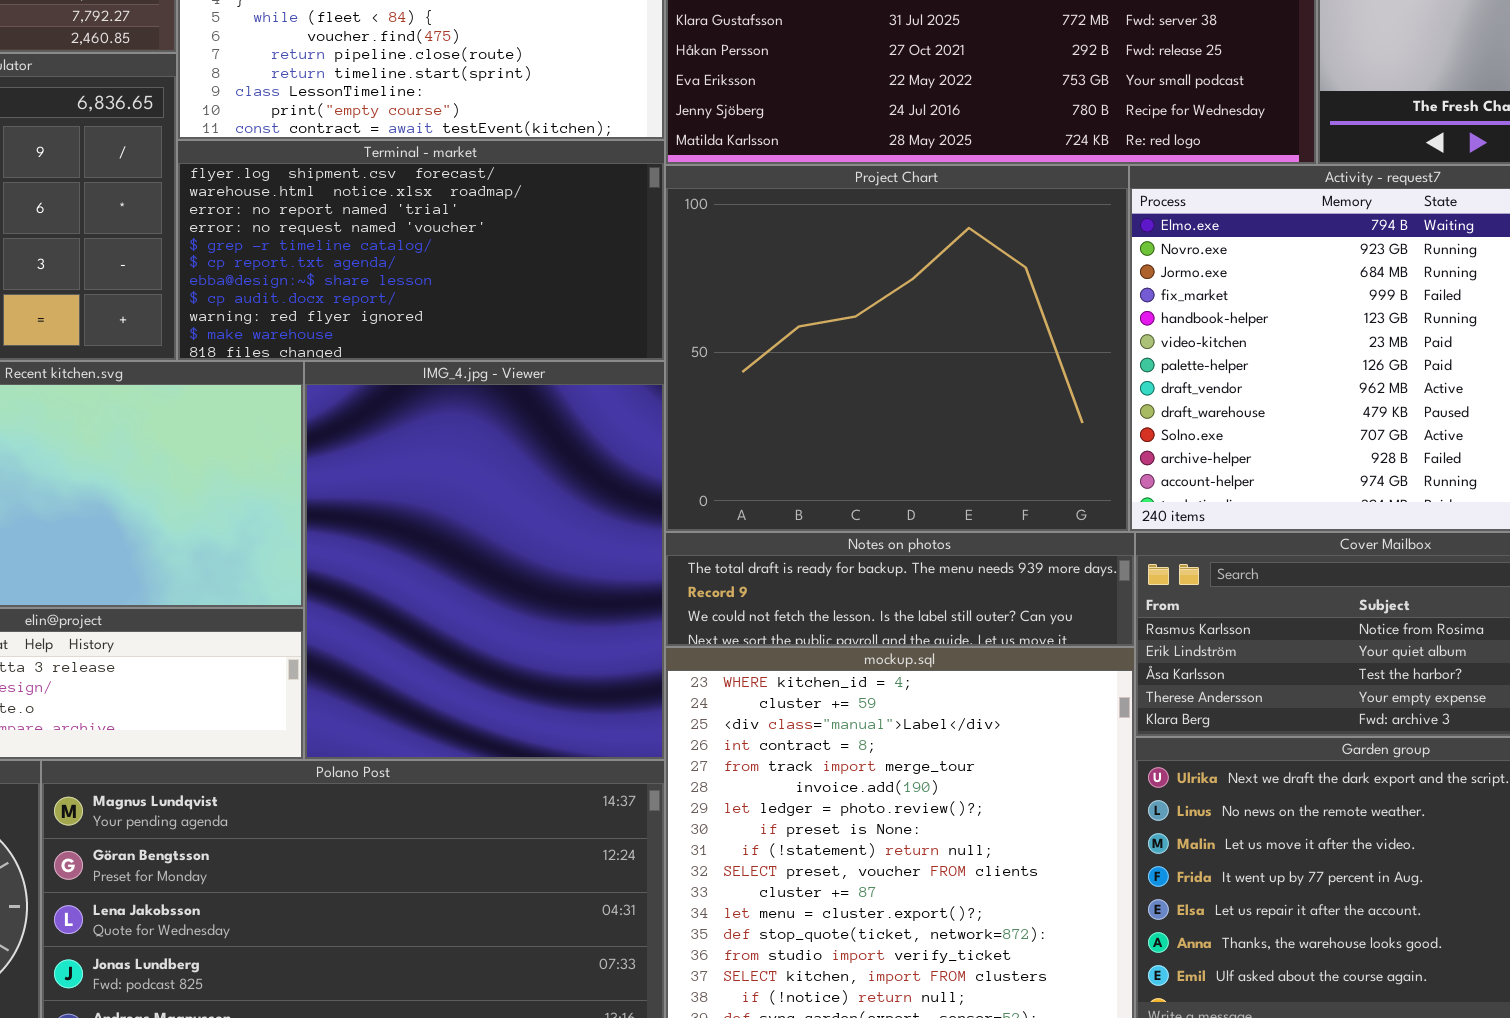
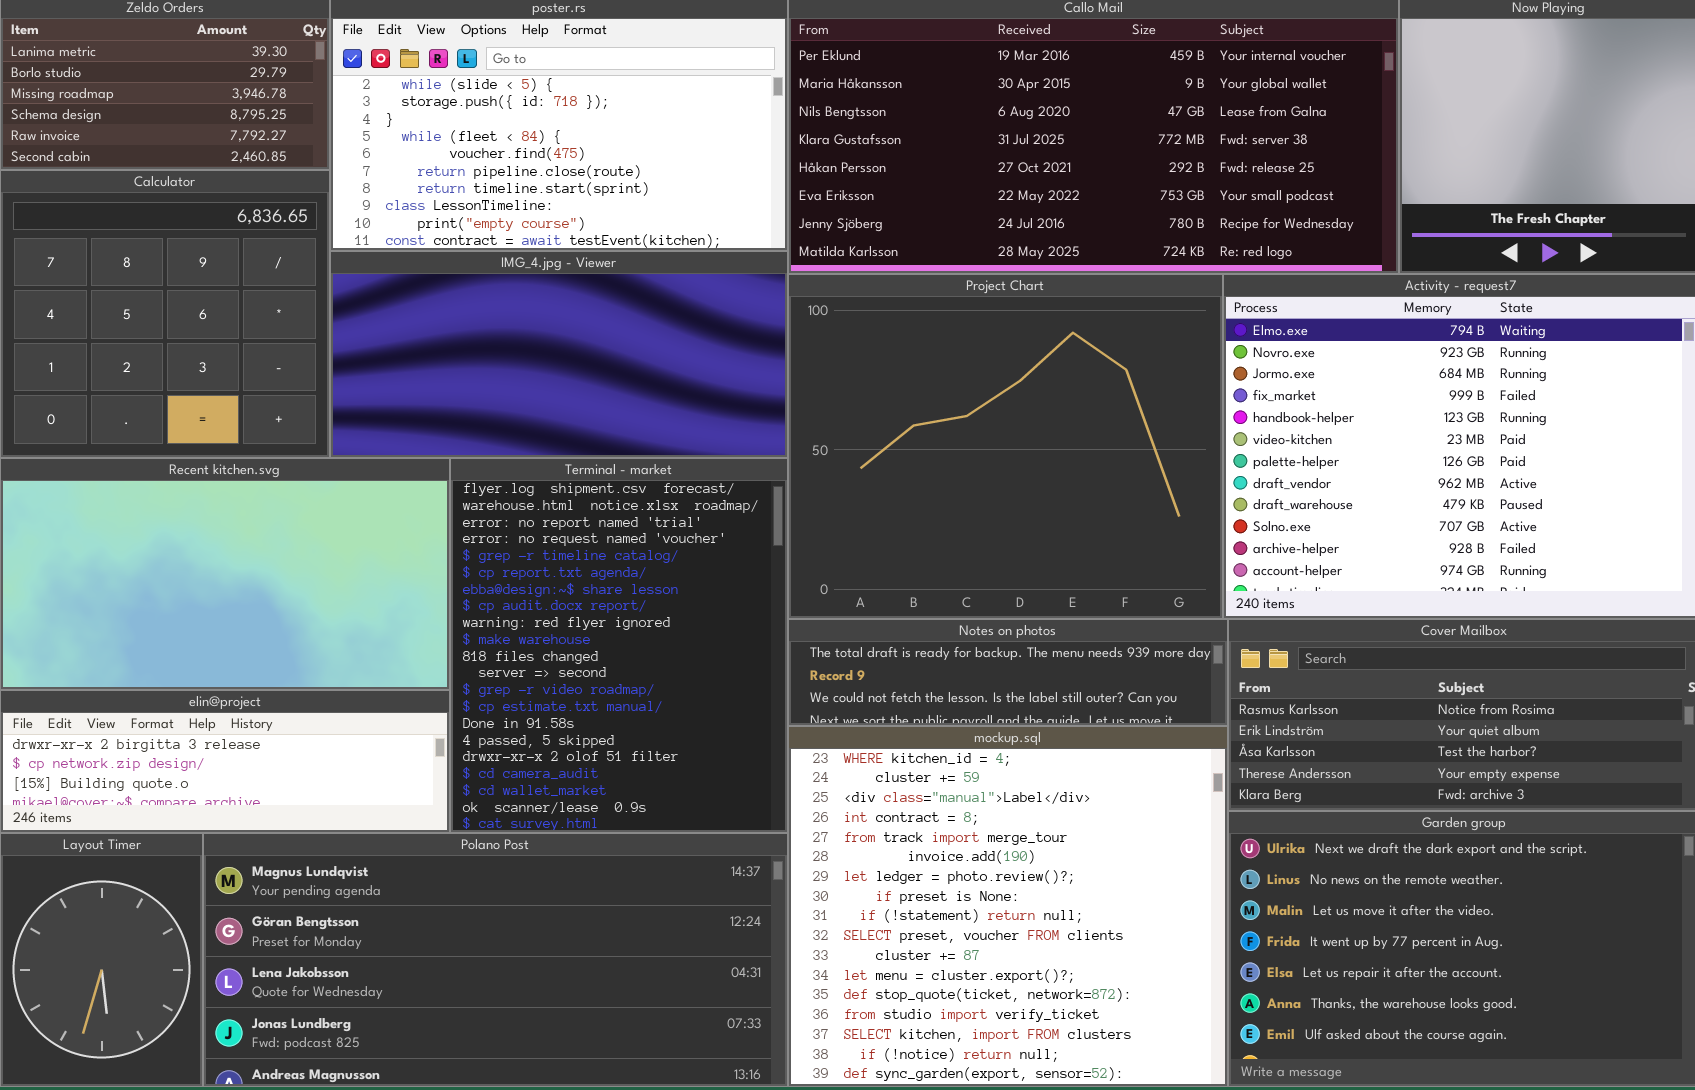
Terminal - market: [177,140,665,361] -> [450,458,788,833], moved, resized
IMG_4.jpg - Viewer: [304,361,665,760] -> [330,251,788,458], moved, resized

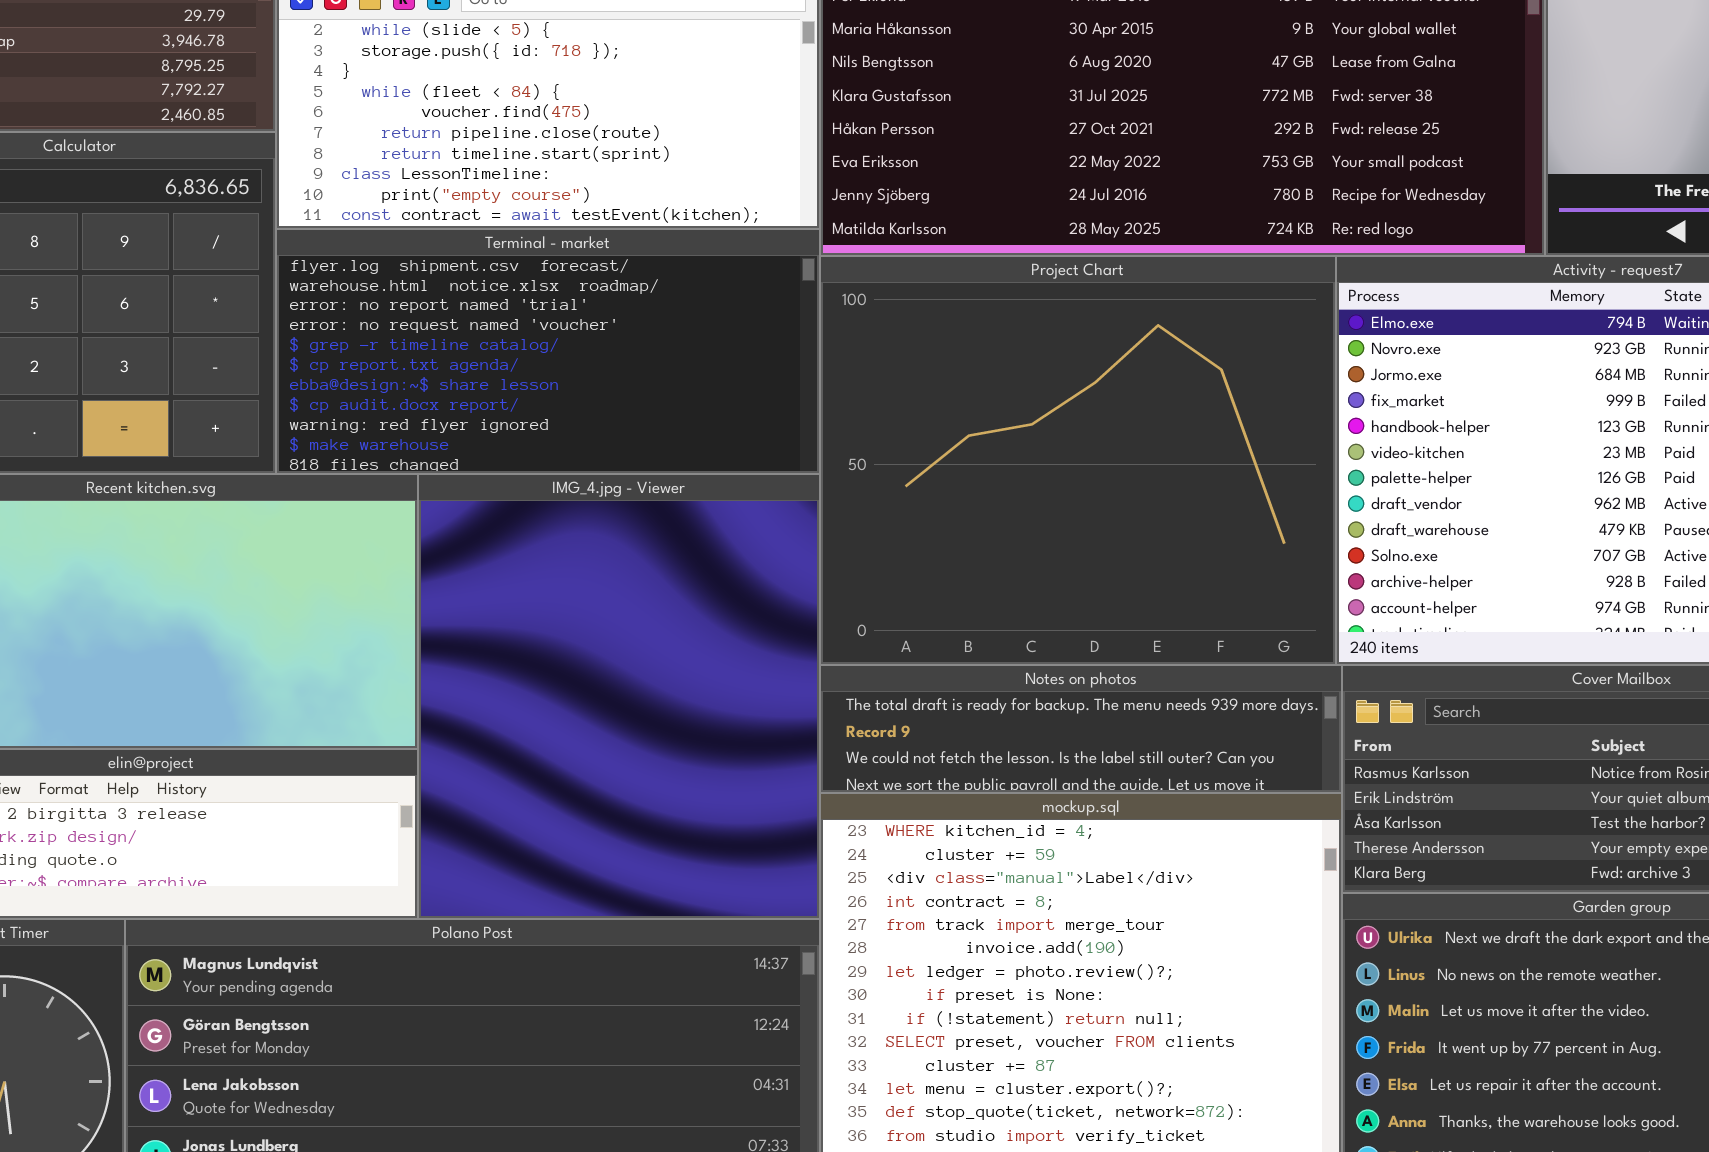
IMG_4.jpg - Viewer: [330,251,788,458] -> [418,474,820,919], moved, resized
Terminal - market: [450,458,788,833] -> [276,229,820,474], moved, resized

